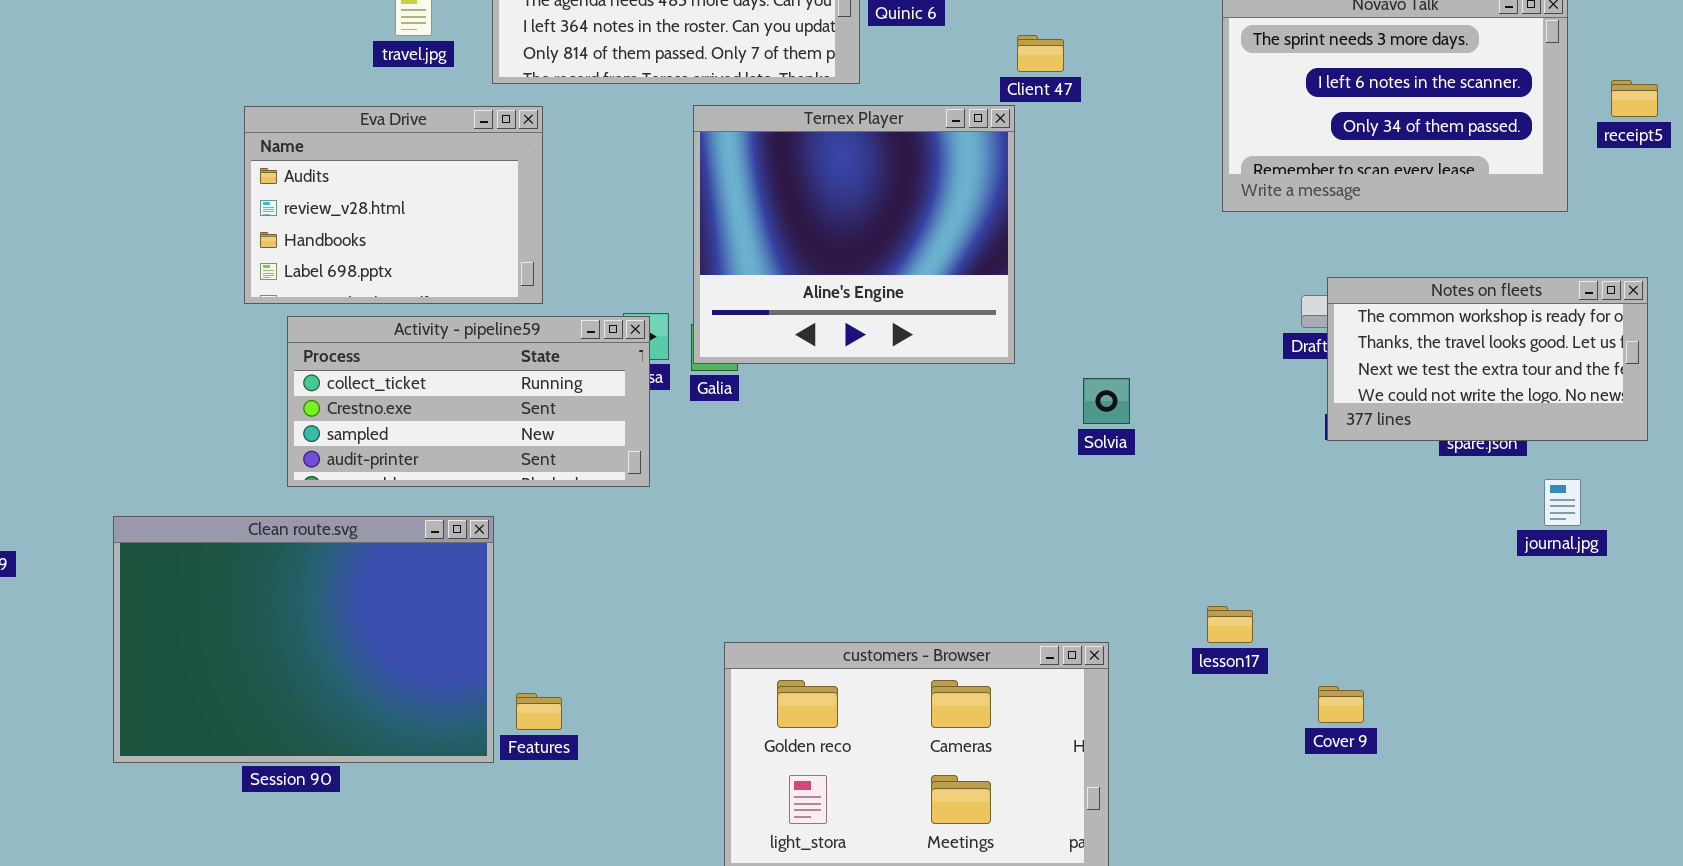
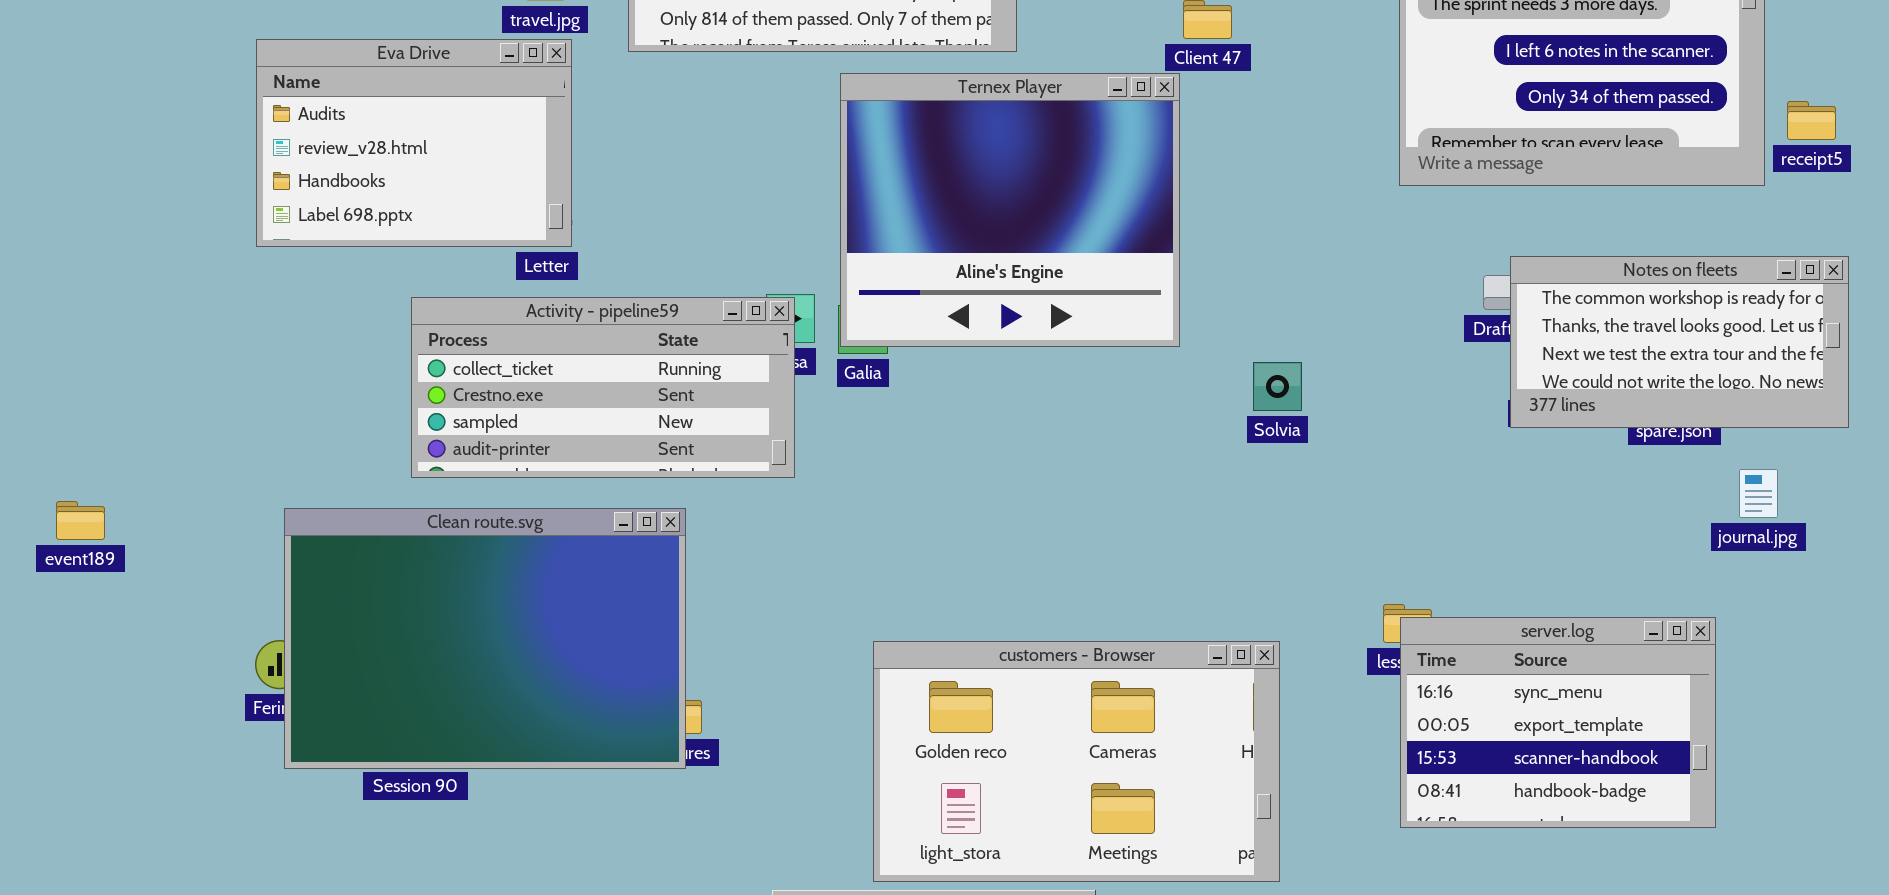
receipt5: [1611,80,1658,117] -> [1787,101,1836,140], moved
Eva Drive: [244,106,543,304] -> [256,39,572,247], moved
Clean route.svg: [113,516,494,763] -> [284,508,686,769], moved
server.log: none -> [1400,617,1716,828], opened

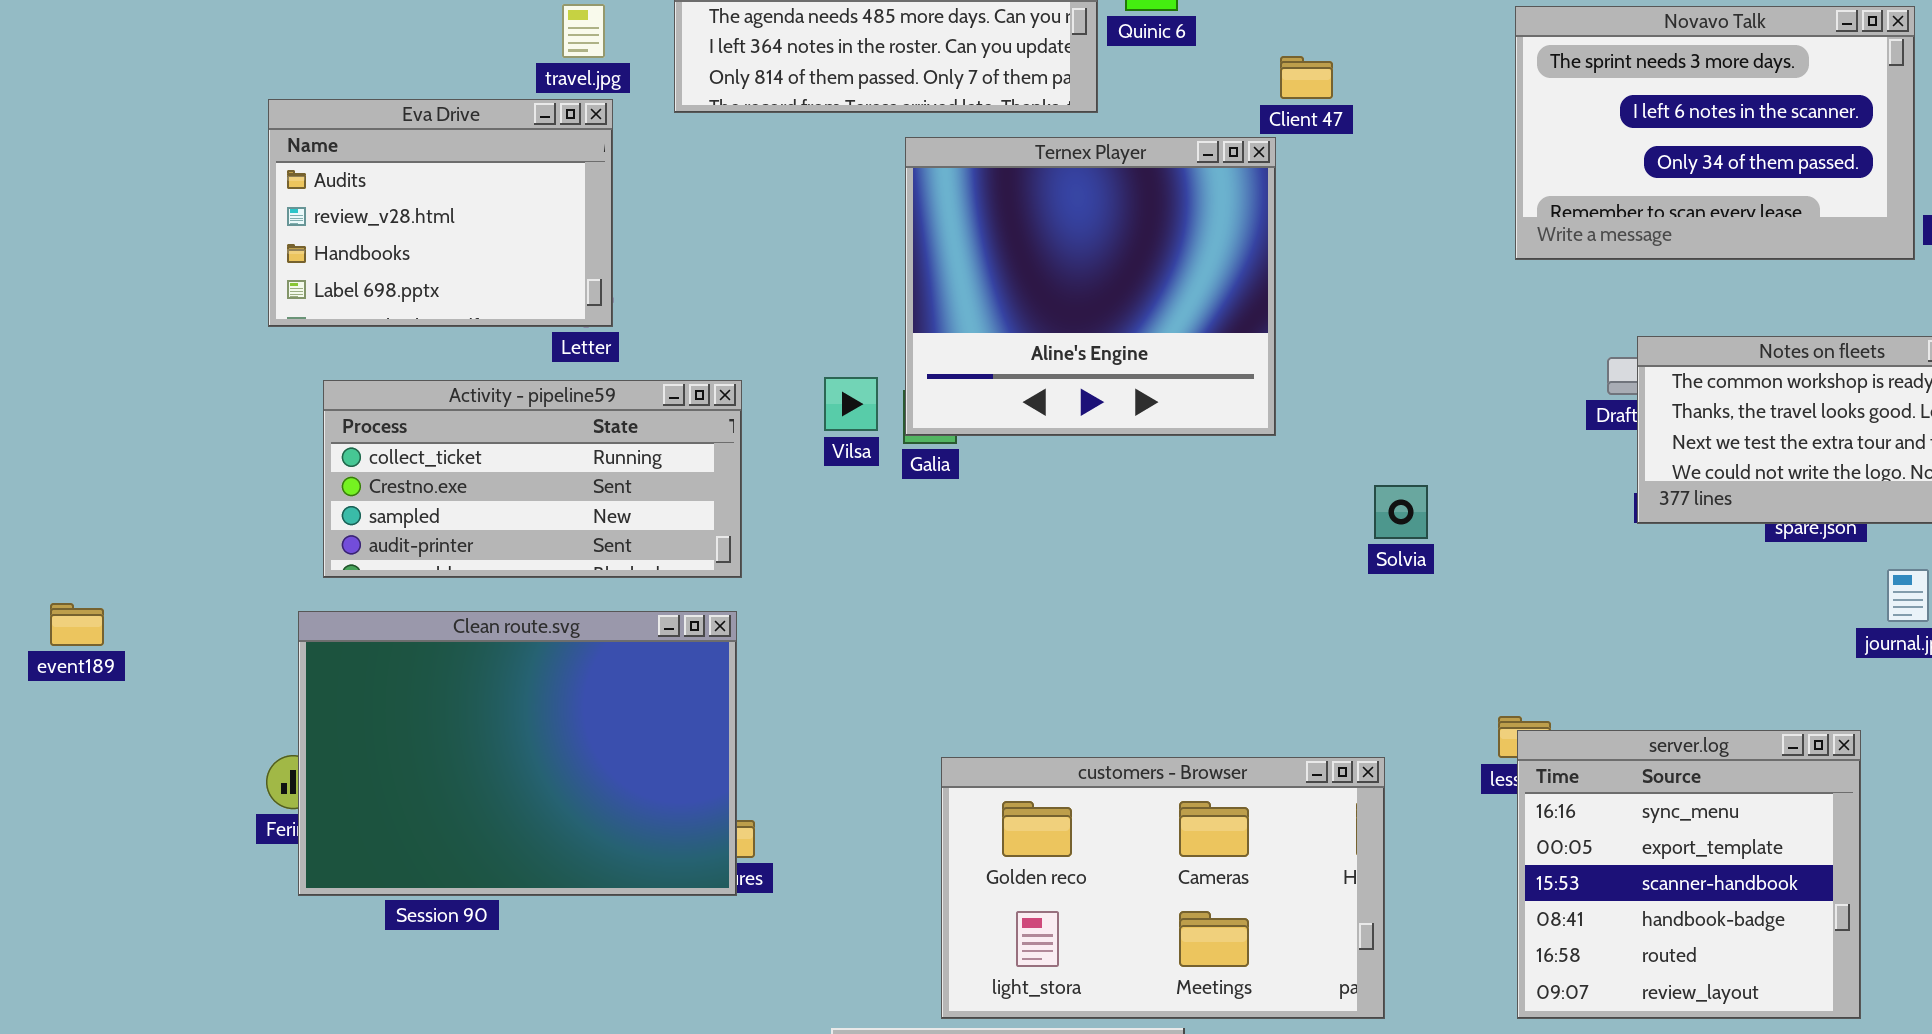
Activity - pipeline59: [411,297,795,478] -> [323,380,742,578], moved
Solvia: [1253,362,1302,411] -> [1374,485,1428,539], moved
server.log: [1400,617,1716,828] -> [1517,730,1861,1019], resized

